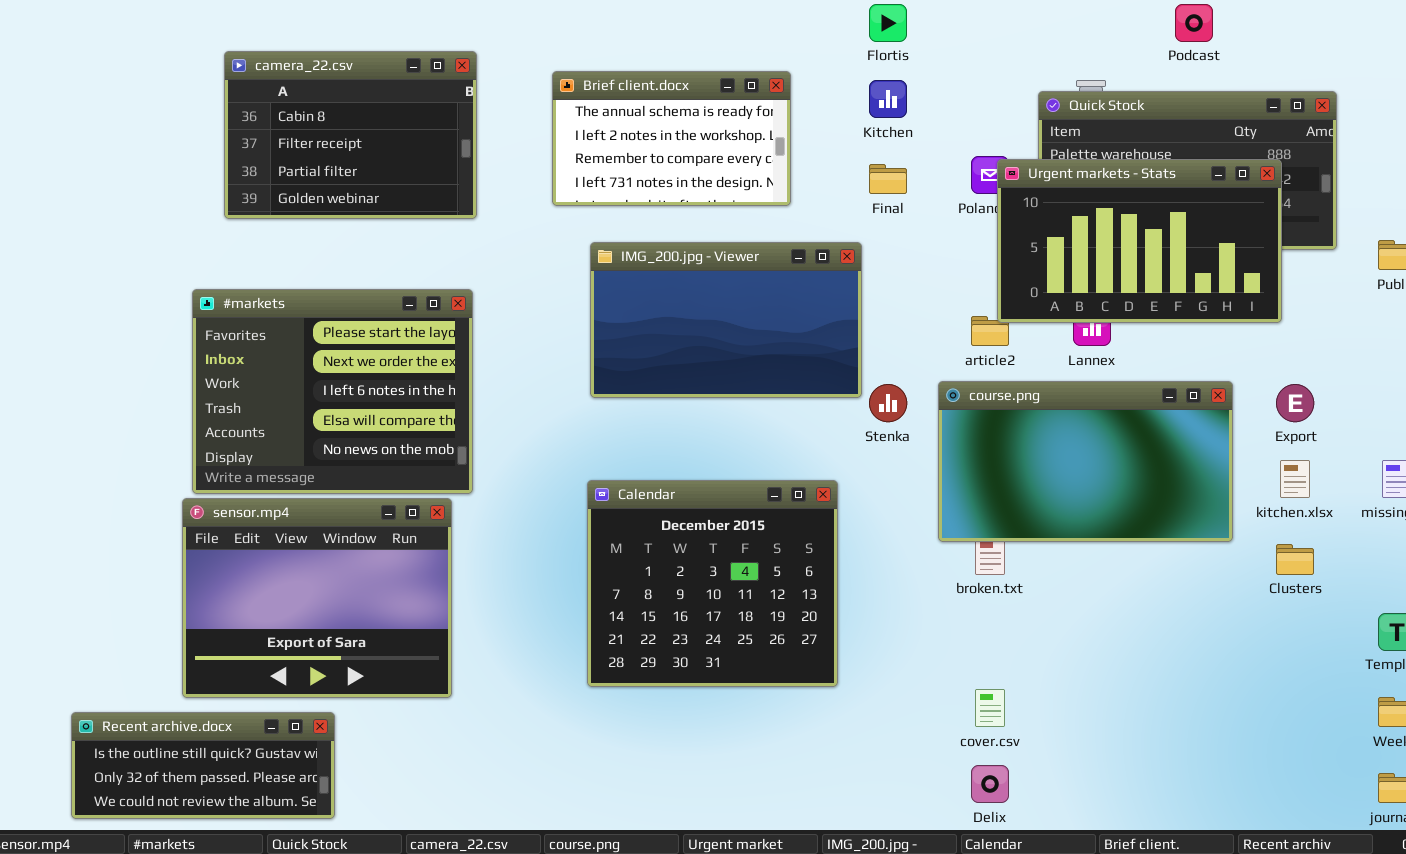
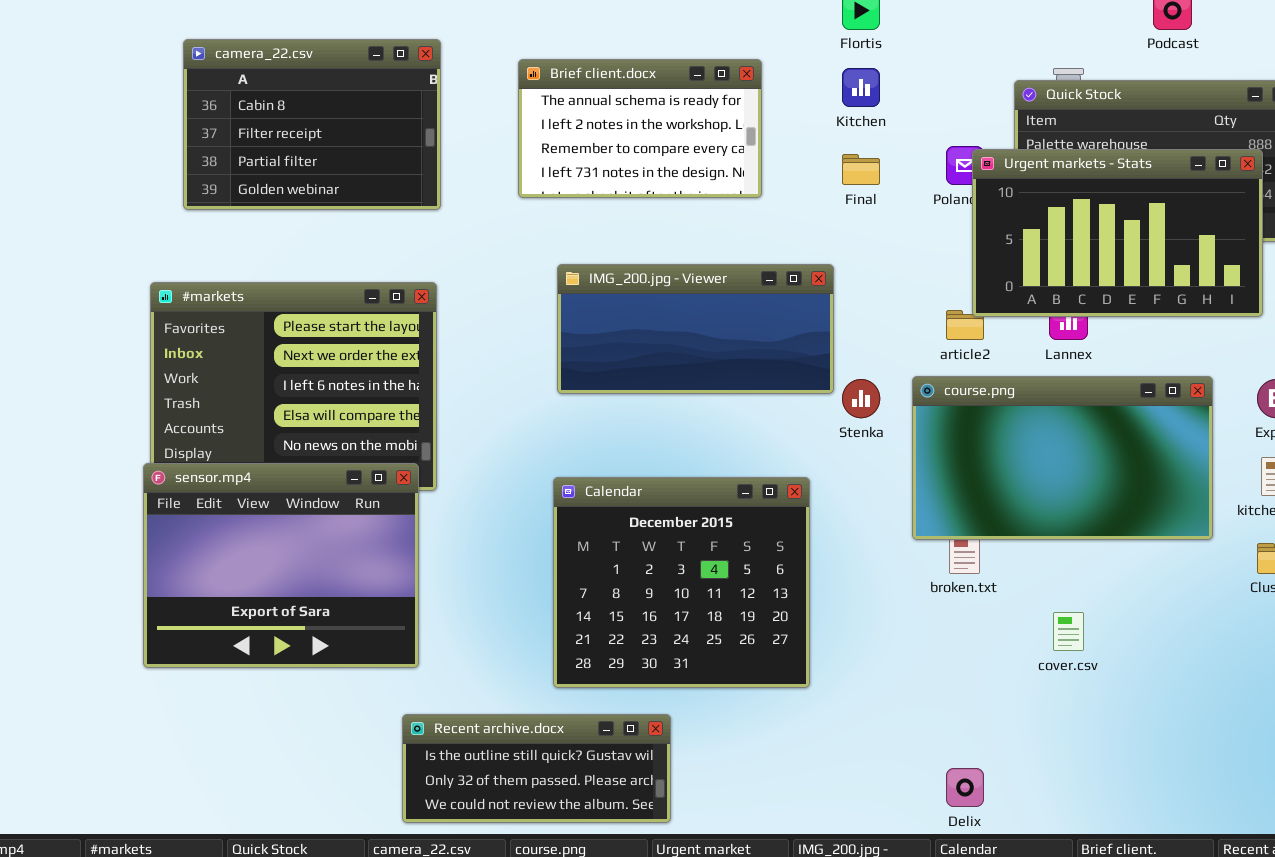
IMG_200.jpg - Viewer: [590,242,862,398] -> [557,264,834,394], resized
sensor.mp4: [182,498,452,698] -> [143,463,419,668], moved
cover.csv: [975,689,1005,727] -> [1053,612,1084,651], moved
Recent archive.docx: [71,712,335,819] -> [402,714,671,823], moved

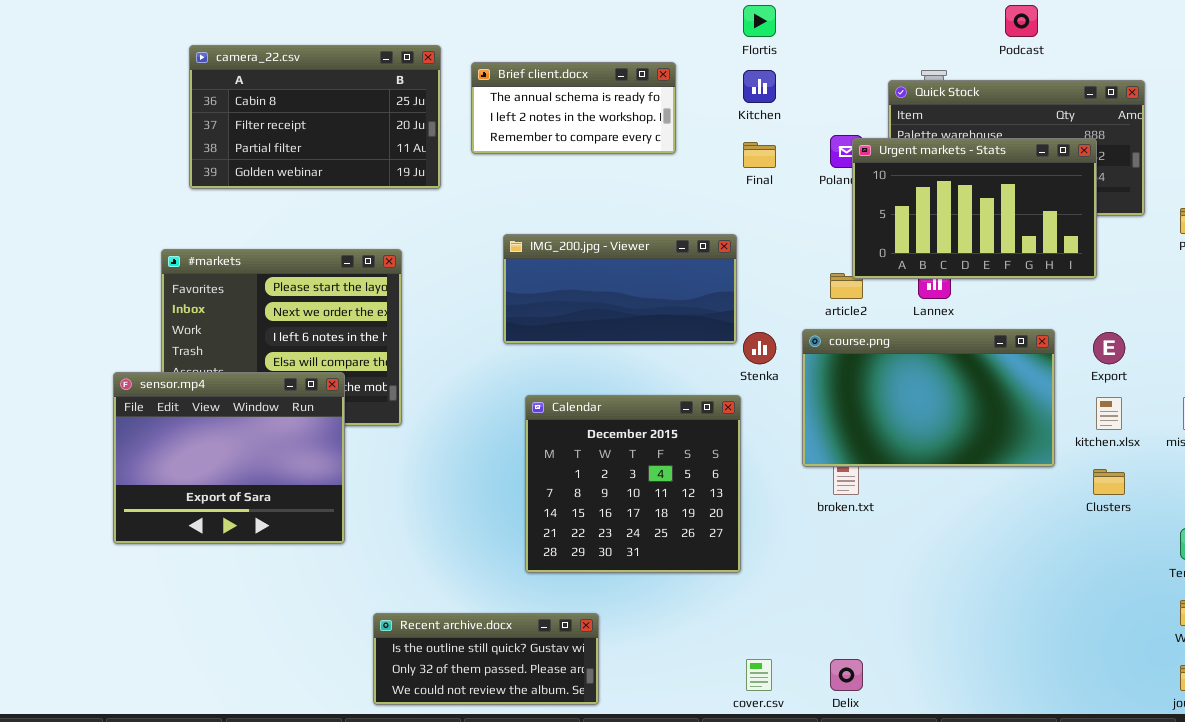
camera_22.csv: [183,39,441,210] -> [189,45,441,189], resized
Brief client.docx: [518,59,762,198] -> [471,62,676,154], resized
sensor.mp4: [143,463,419,668] -> [113,372,345,544], moved
Calendar: [553,477,810,688] -> [525,395,741,573], moved
cover.csv: [1053,612,1084,651] -> [746,659,772,691], moved

